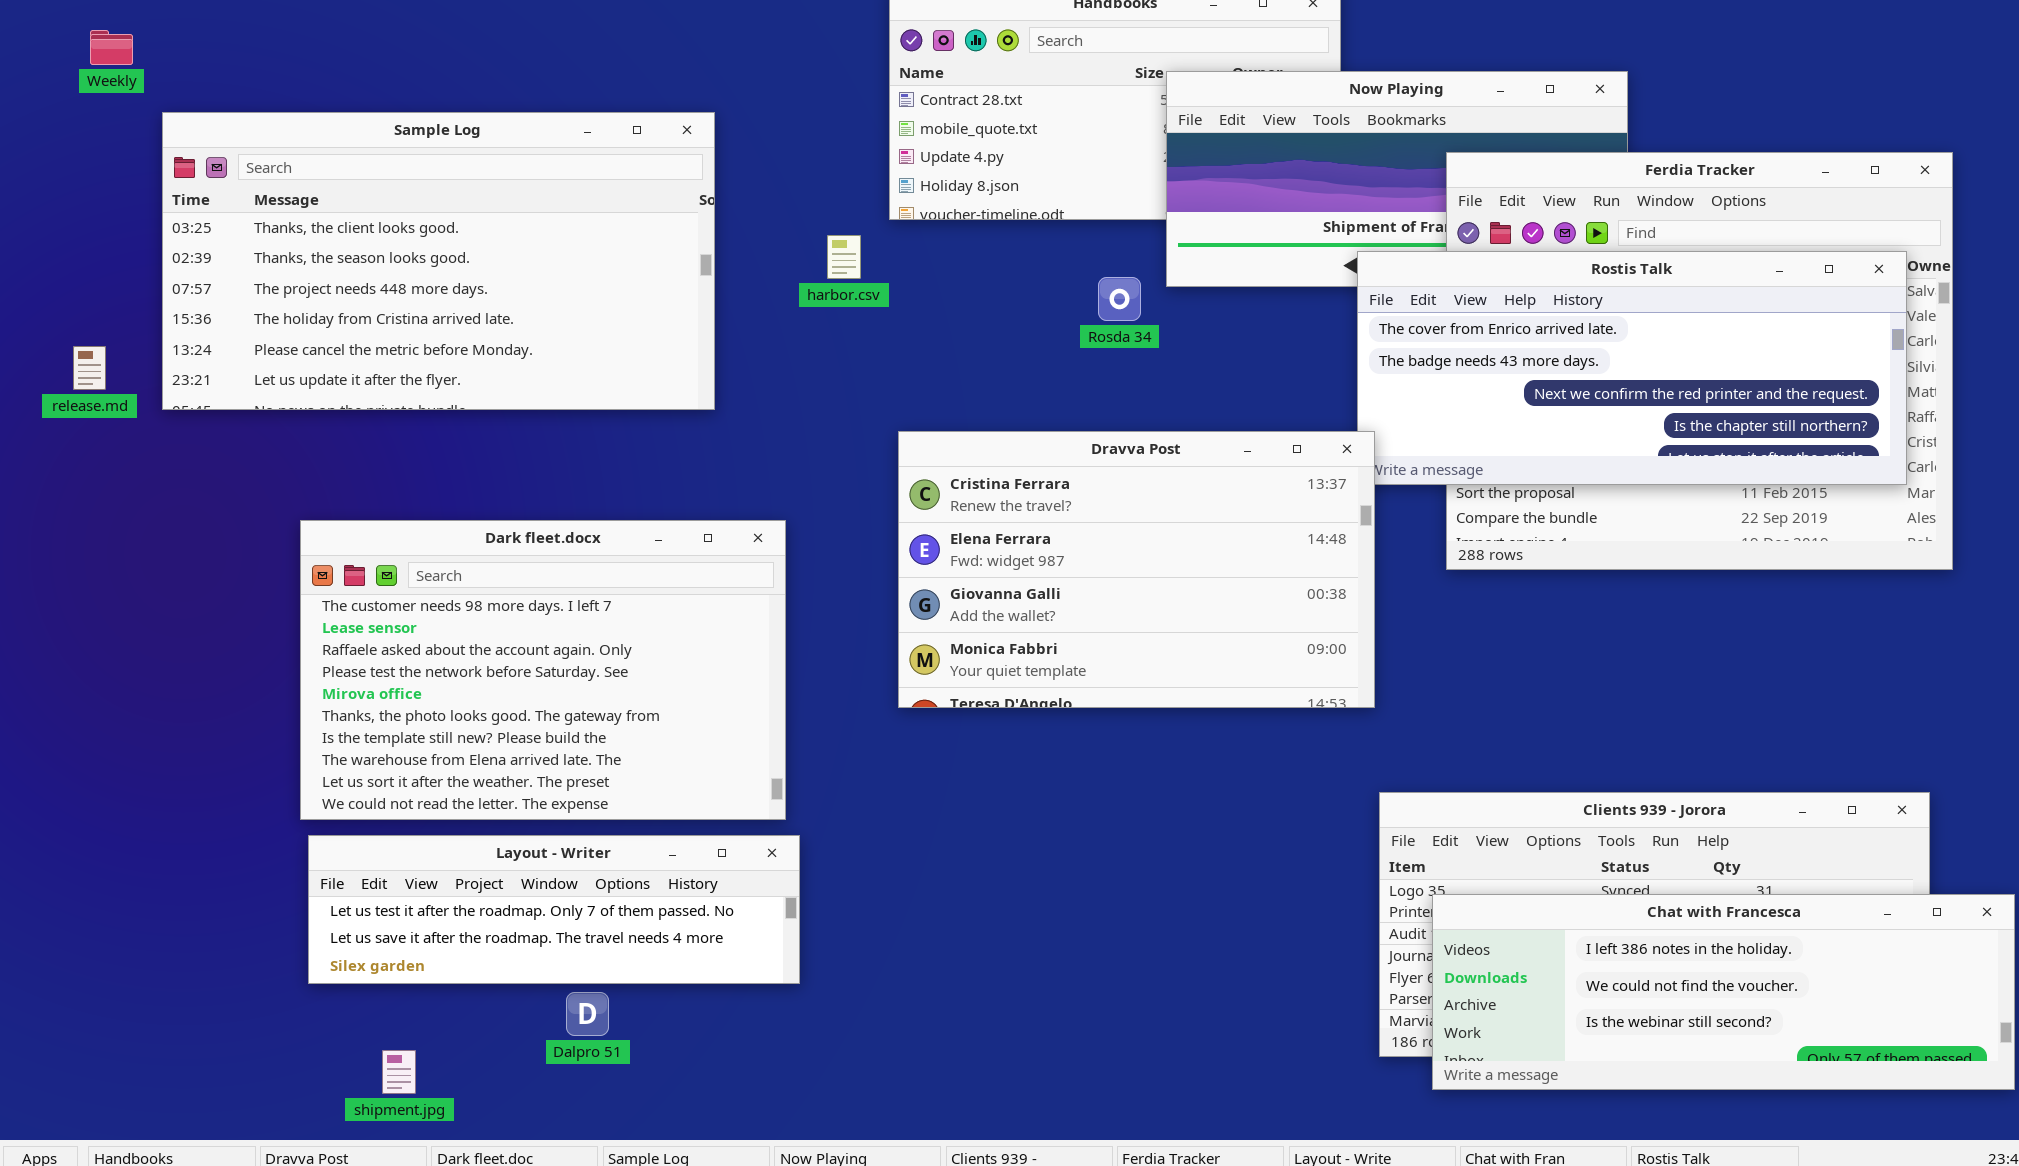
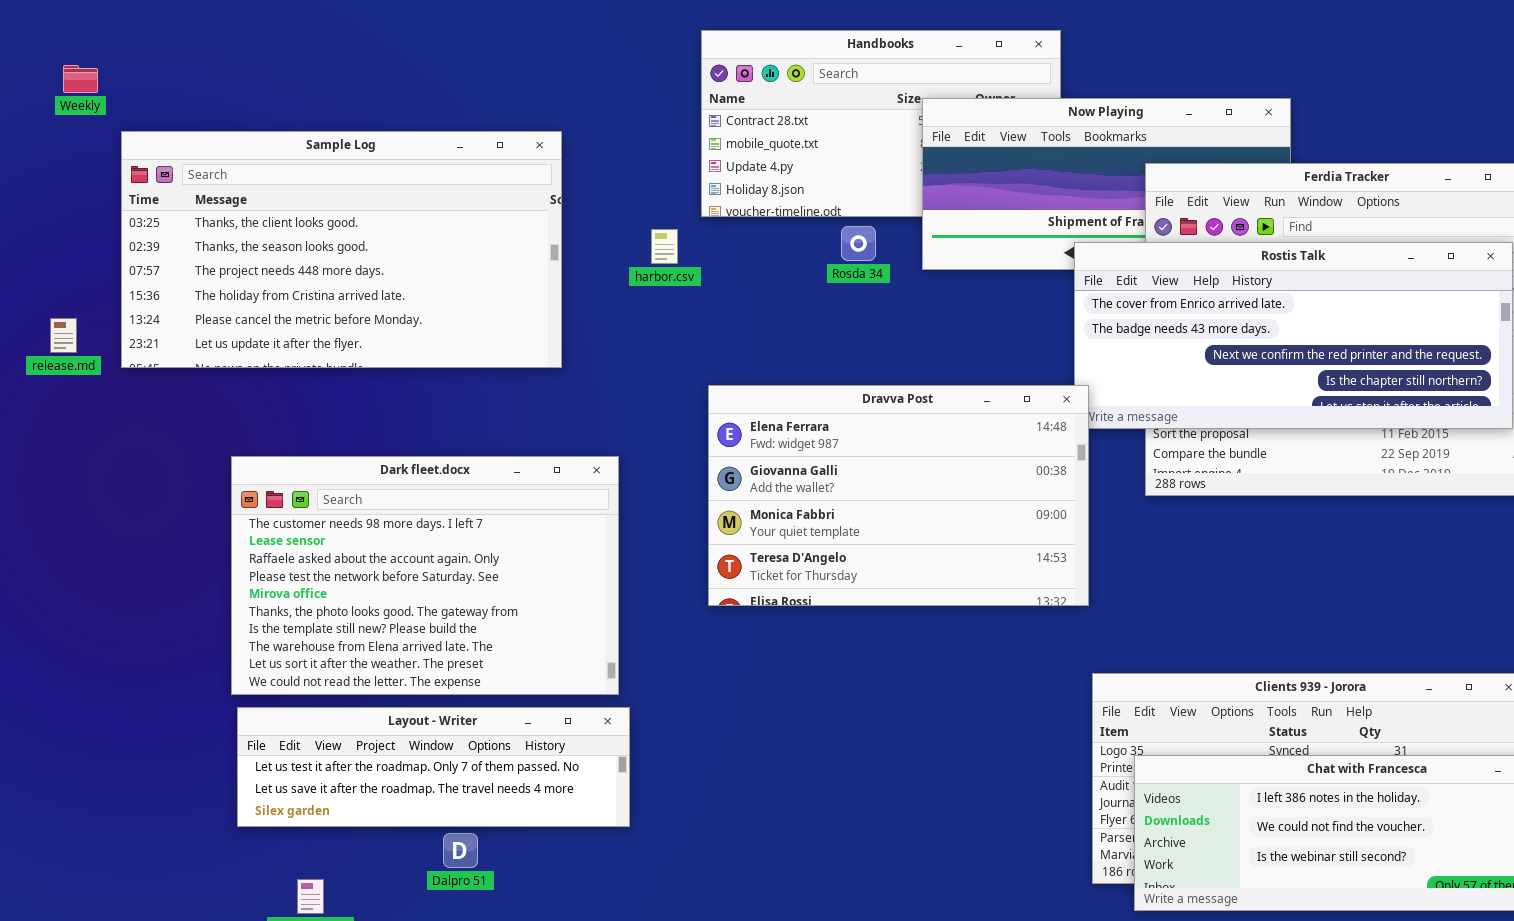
Rosda 34: [1098,277,1141,321] -> [841,226,876,261], moved
Dravva Post: [898,431,1375,708] -> [708,385,1089,606], scrolled down 1 row

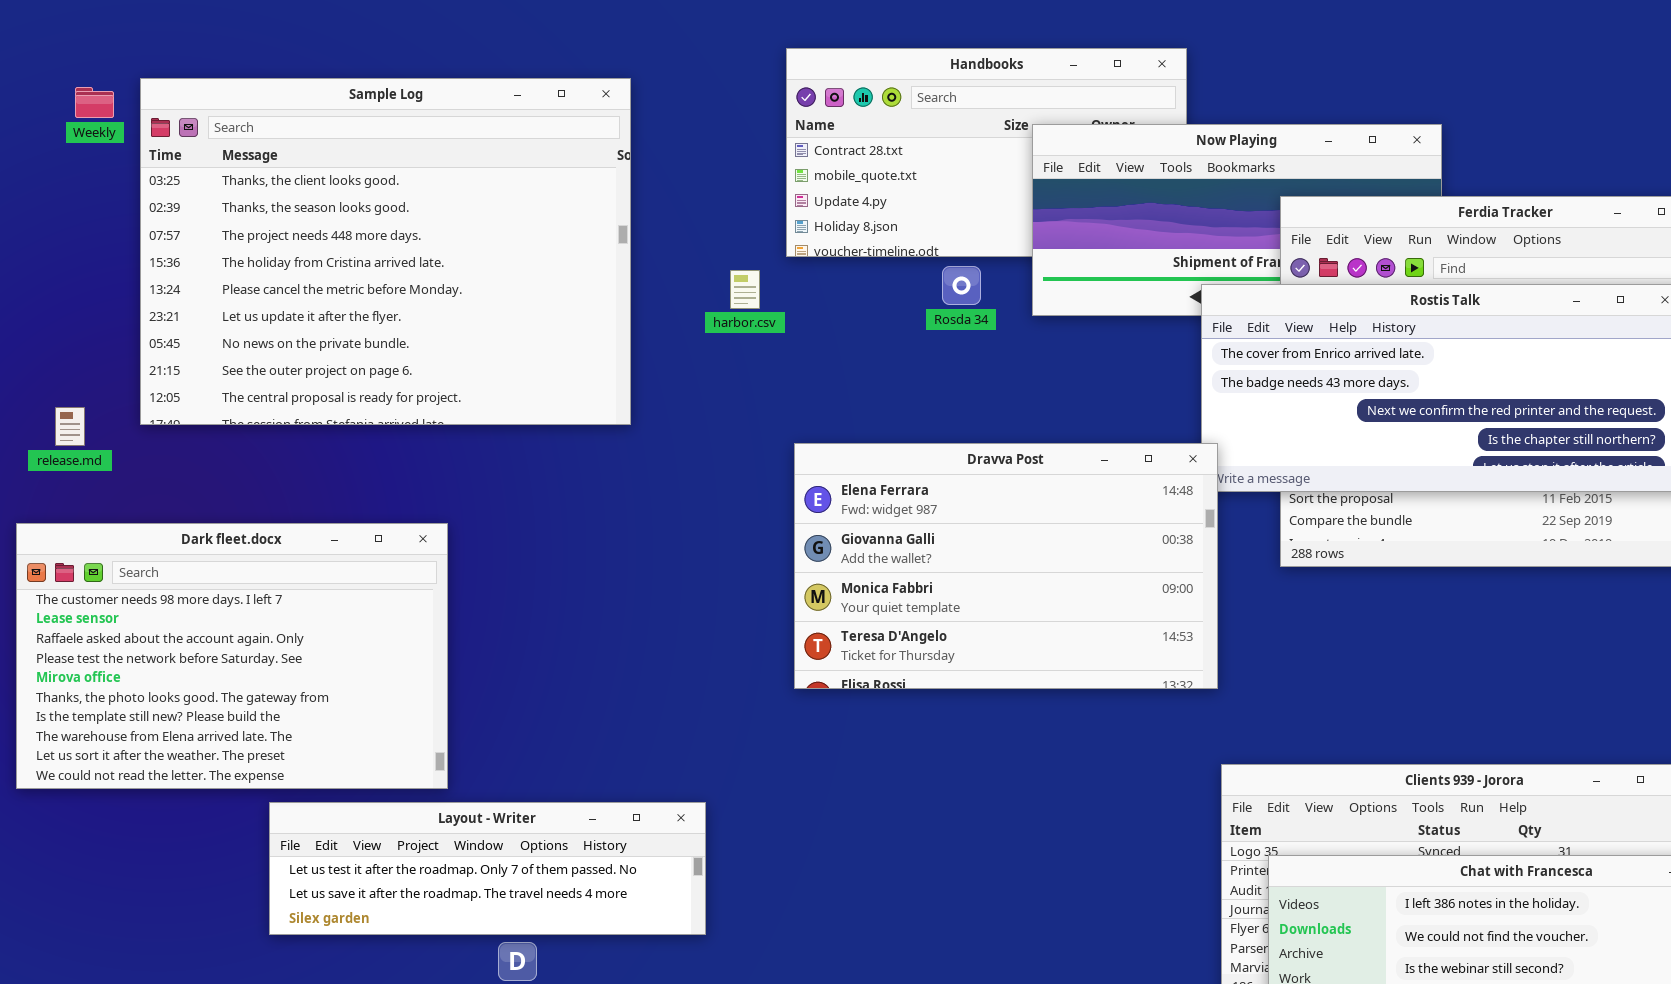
Sample Log: [121,131,562,368] -> [140,78,631,425], resized
release.md: [50,318,77,353] -> [55,407,85,446], moved
Dark fleet.docx: [231,456,619,695] -> [16,523,448,789], moved

